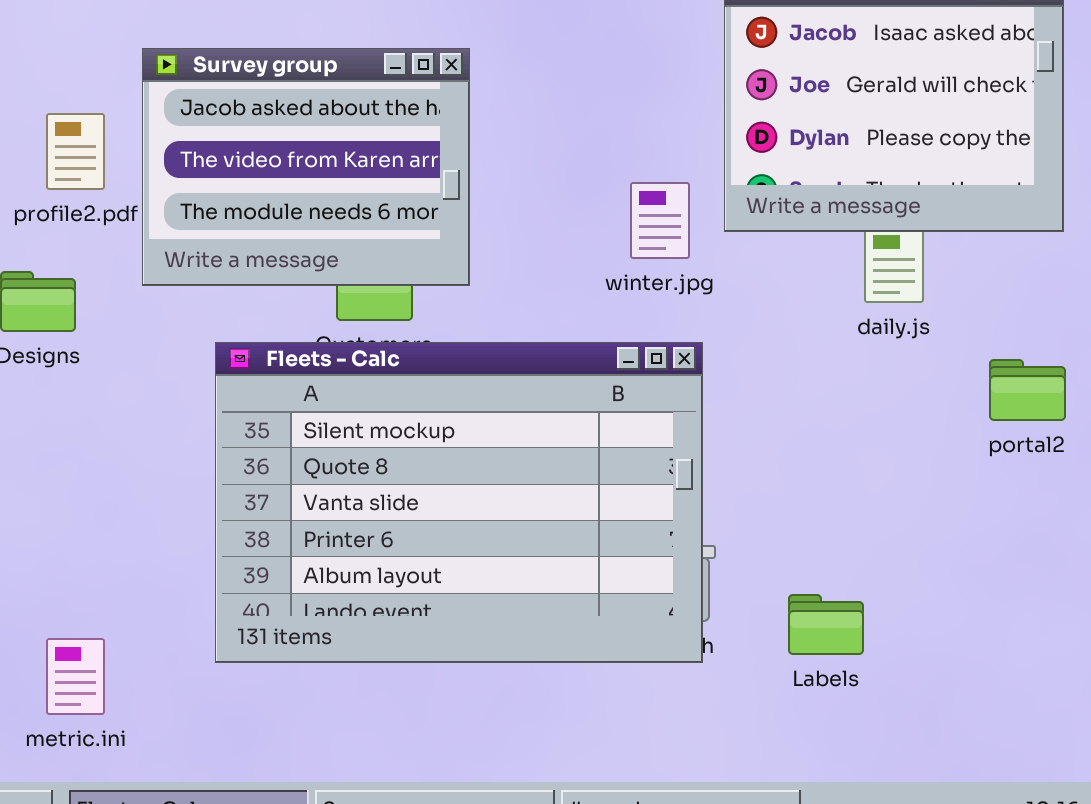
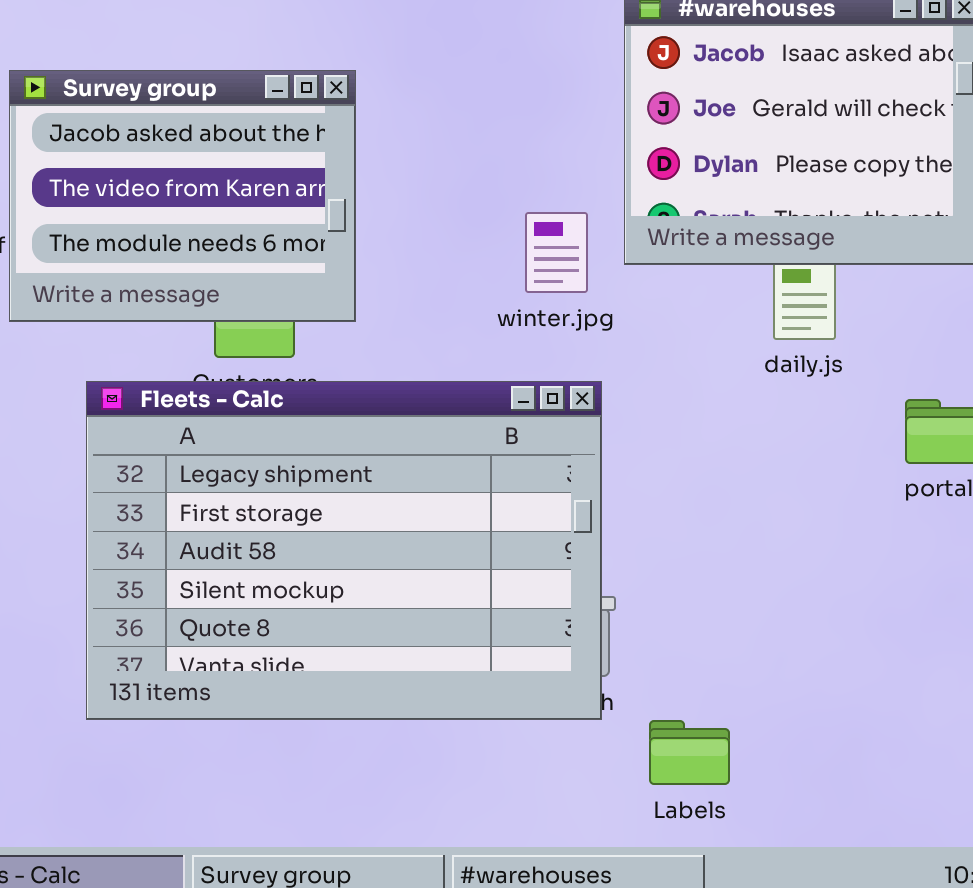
Fleets - Calc: [215,342,703,663] -> [86,381,602,720], scrolled up 3 rows
Labels: [788,594,864,655] -> [649,720,730,785], moved

